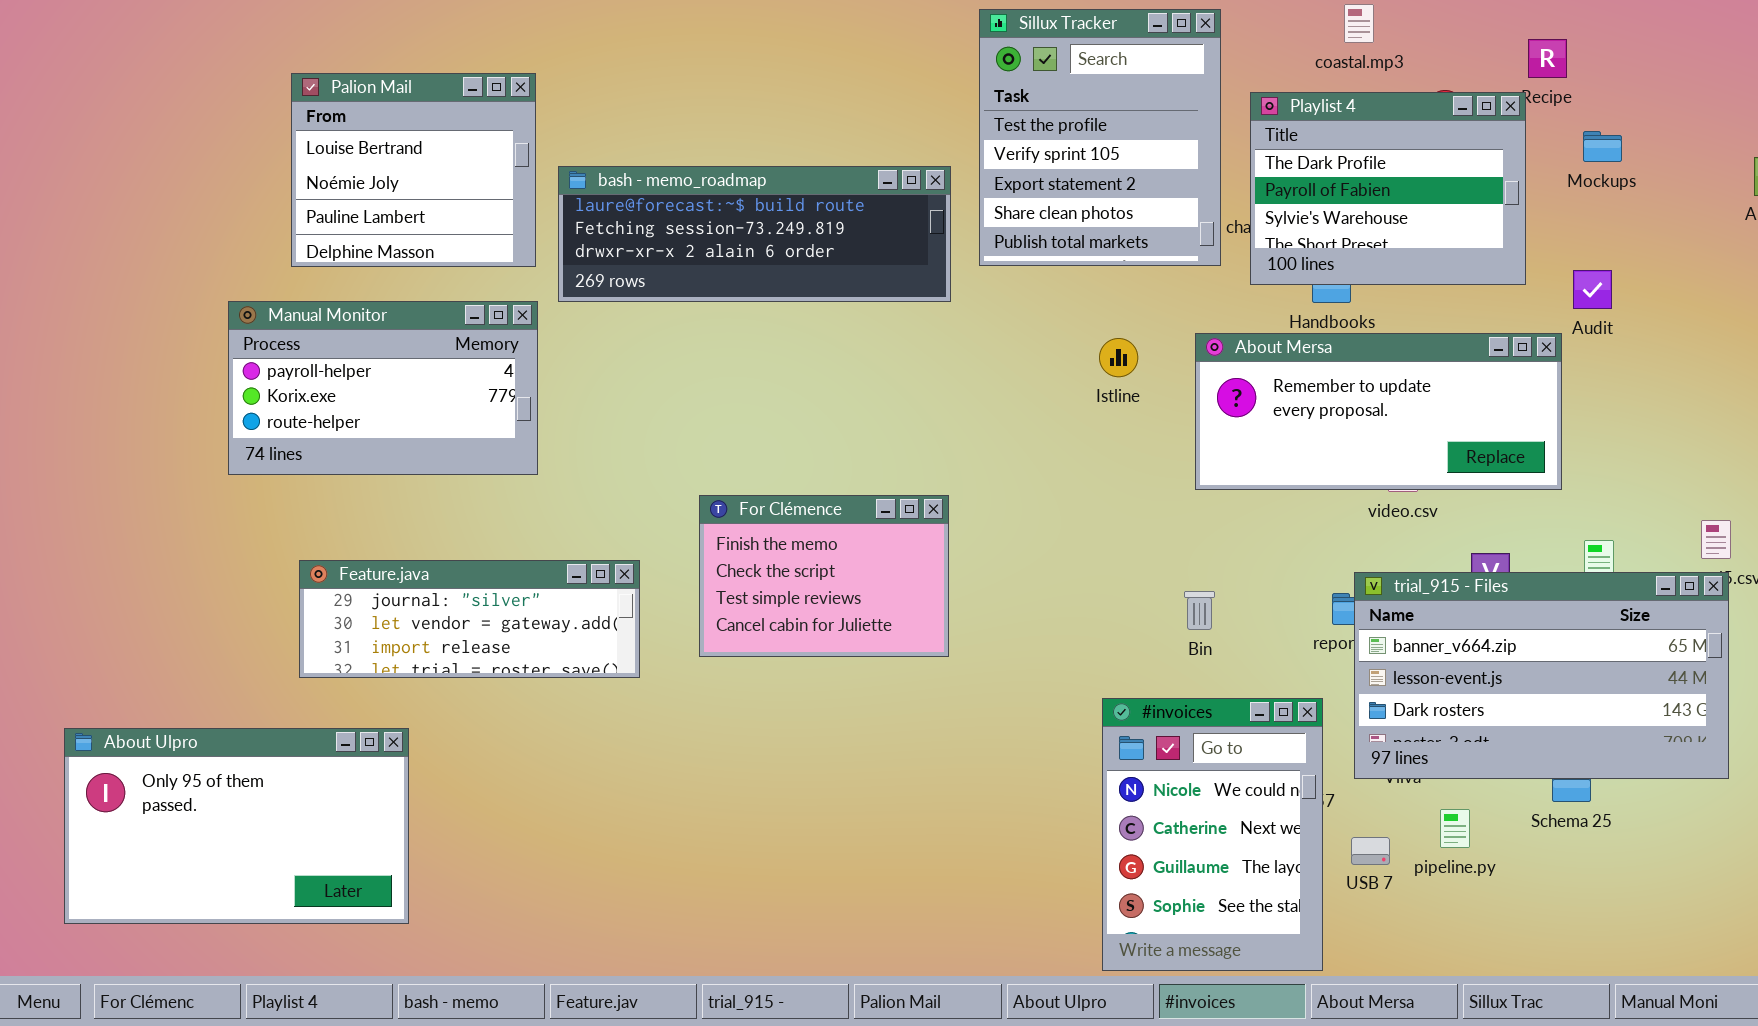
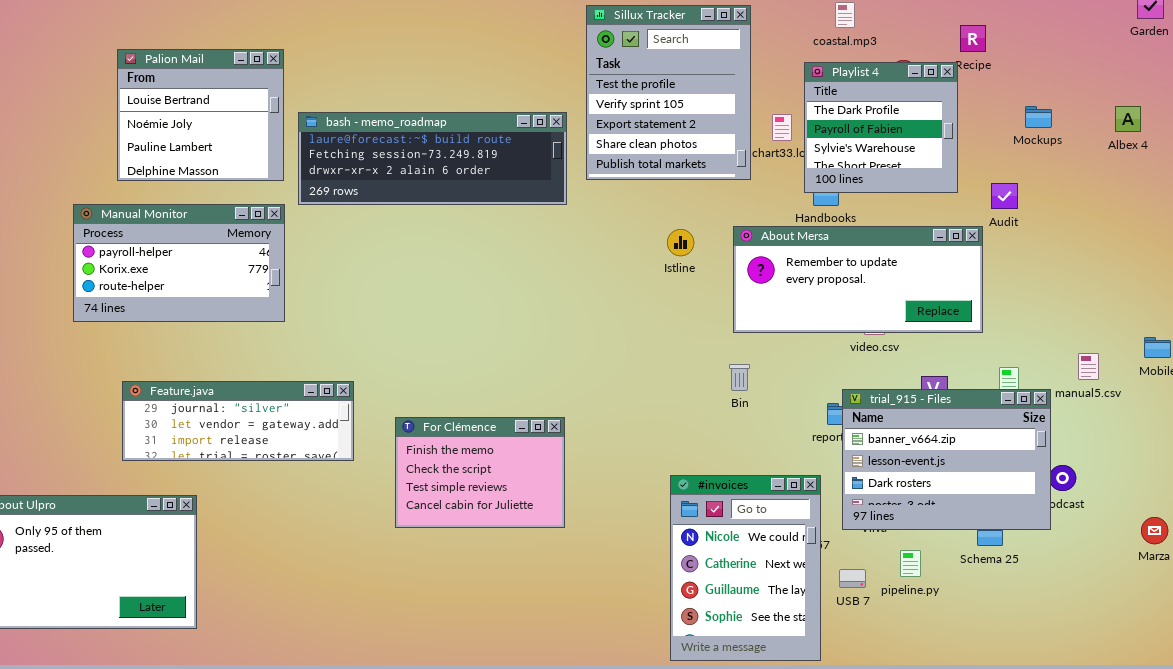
Playlist 4: [1250,92,1526,285] -> [804,62,958,193], resized
Mockups: [1583,131,1622,162] -> [1025,106,1052,128], moved
For Clémence: [699,495,949,657] -> [395,417,565,528], moved
trial_915 - Files: [1354,572,1729,779] -> [842,389,1051,530], resized
Bin: [1184,591,1215,630] -> [729,364,750,391], moved

